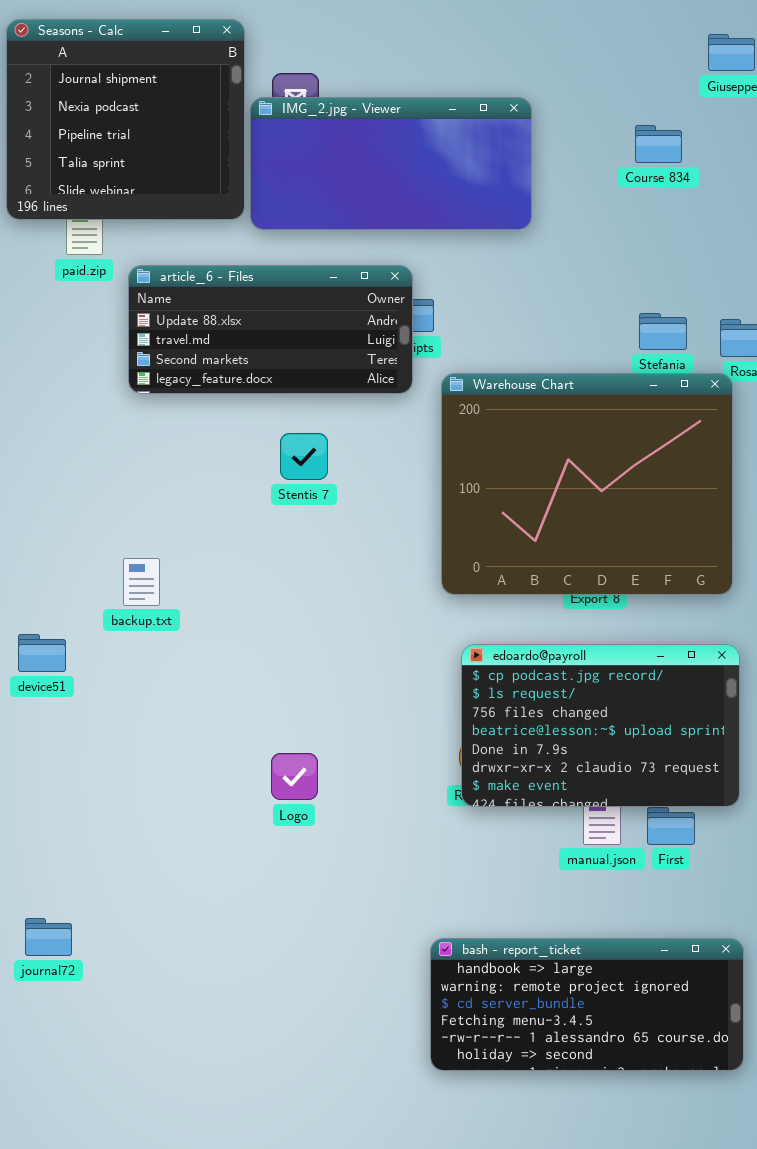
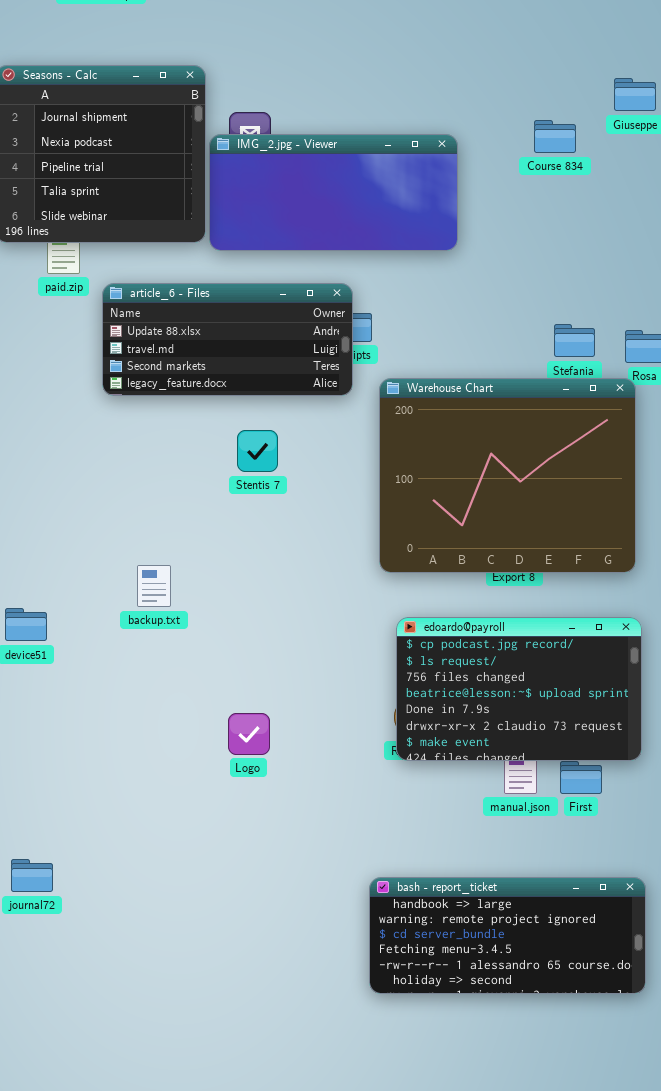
Course 834: [635,125,682,163] -> [534,120,576,153], moved
backup.txt: [123,558,160,606] -> [137,565,171,607], moved

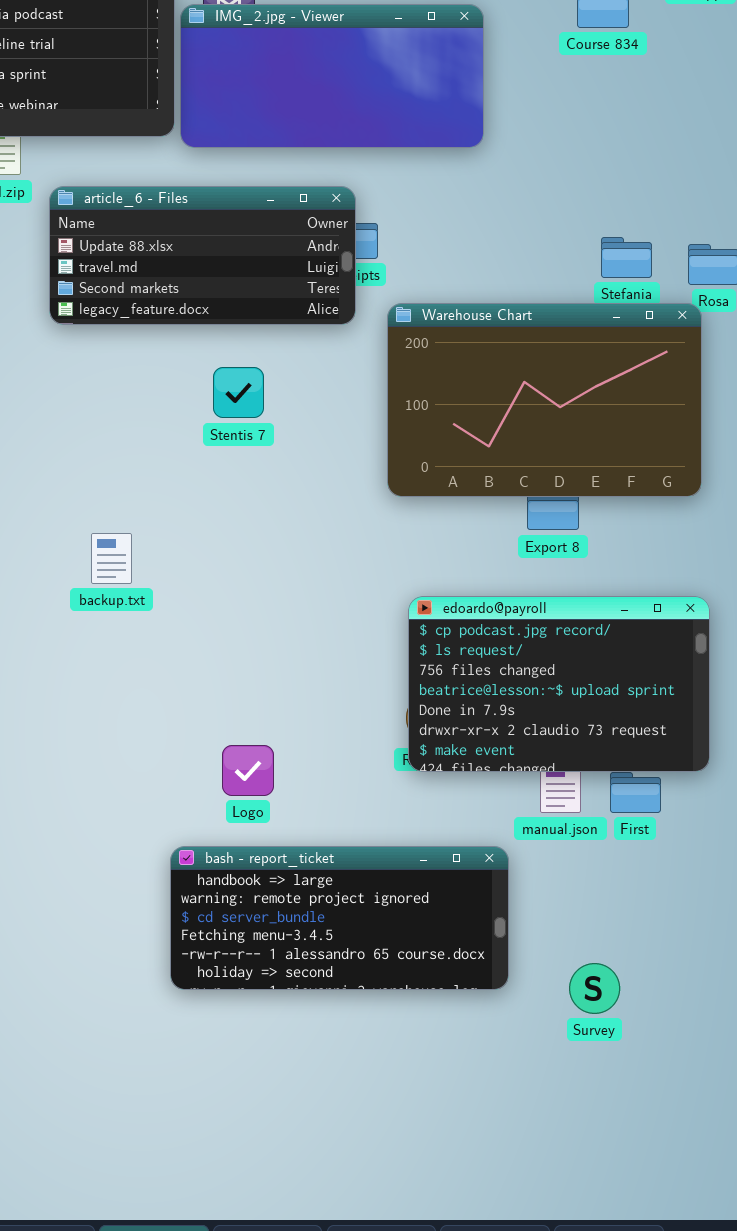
Warehouse Chart: [379,378,636,573] -> [387,303,702,497], resized
Logo: [228,713,270,755] -> [222,745,274,796], moved
bash - report_ticket: [369,877,646,994] -> [170,846,509,990], moved

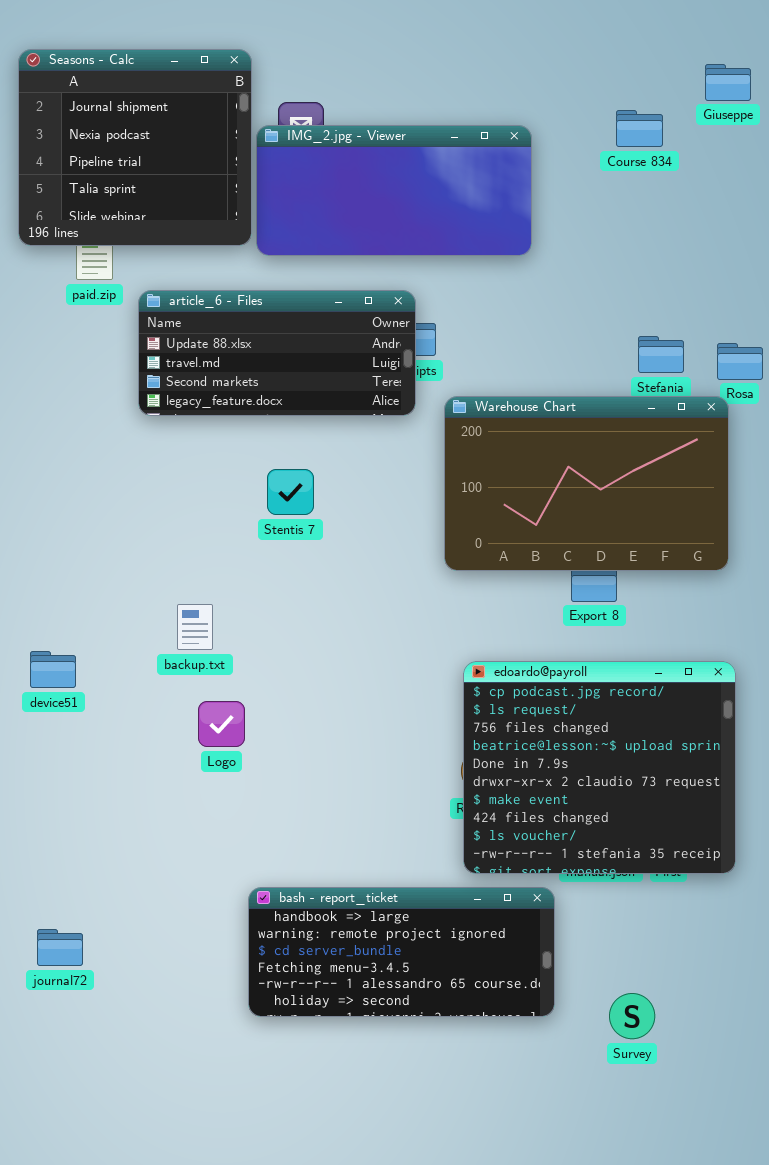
Stentis 7: [213,367,264,418] -> [267,469,314,515], moved
edoardo@payroll: [408,596,710,772] -> [463,661,736,874], resized
Logo: [222,745,274,796] -> [198,701,245,747], moved

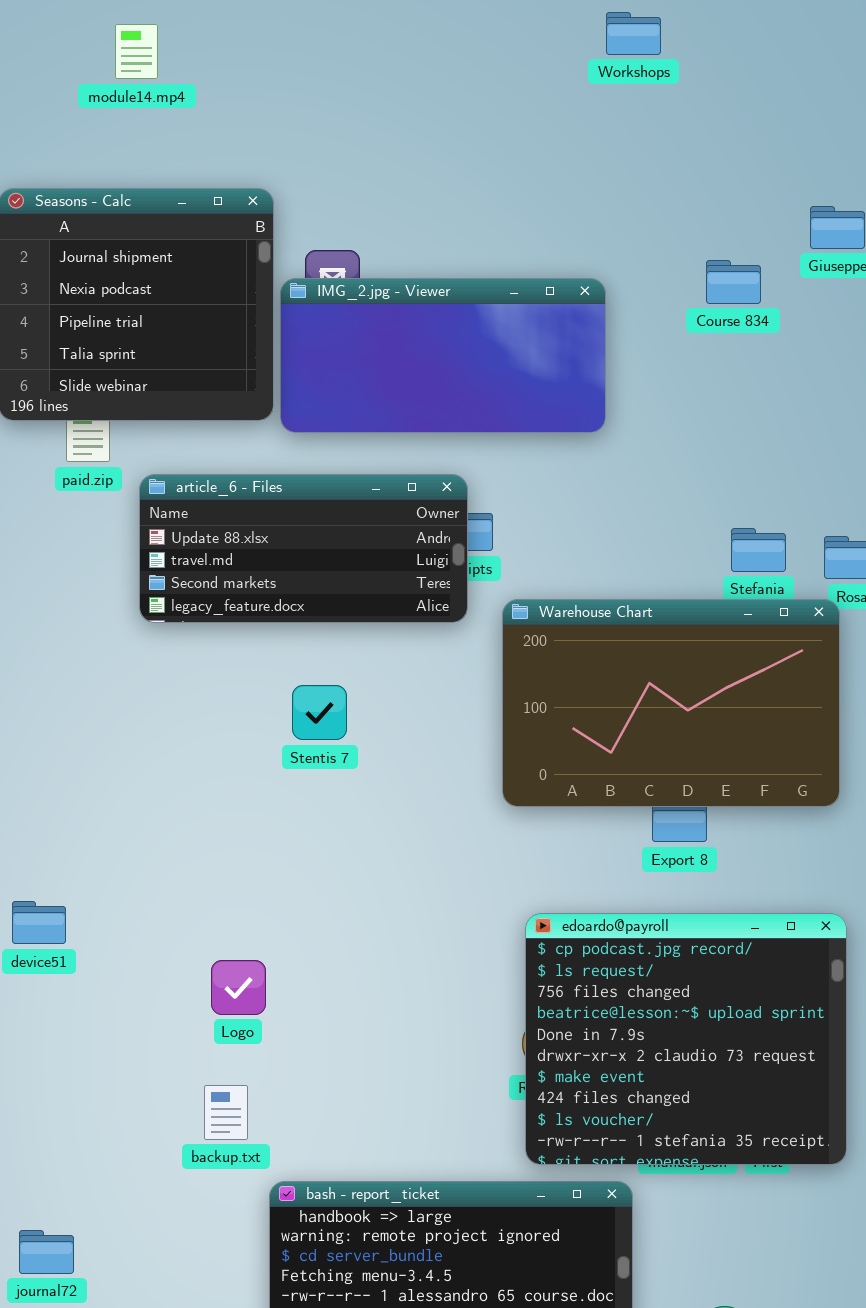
backup.txt: [177,604,213,650] -> [204,1085,248,1140], moved

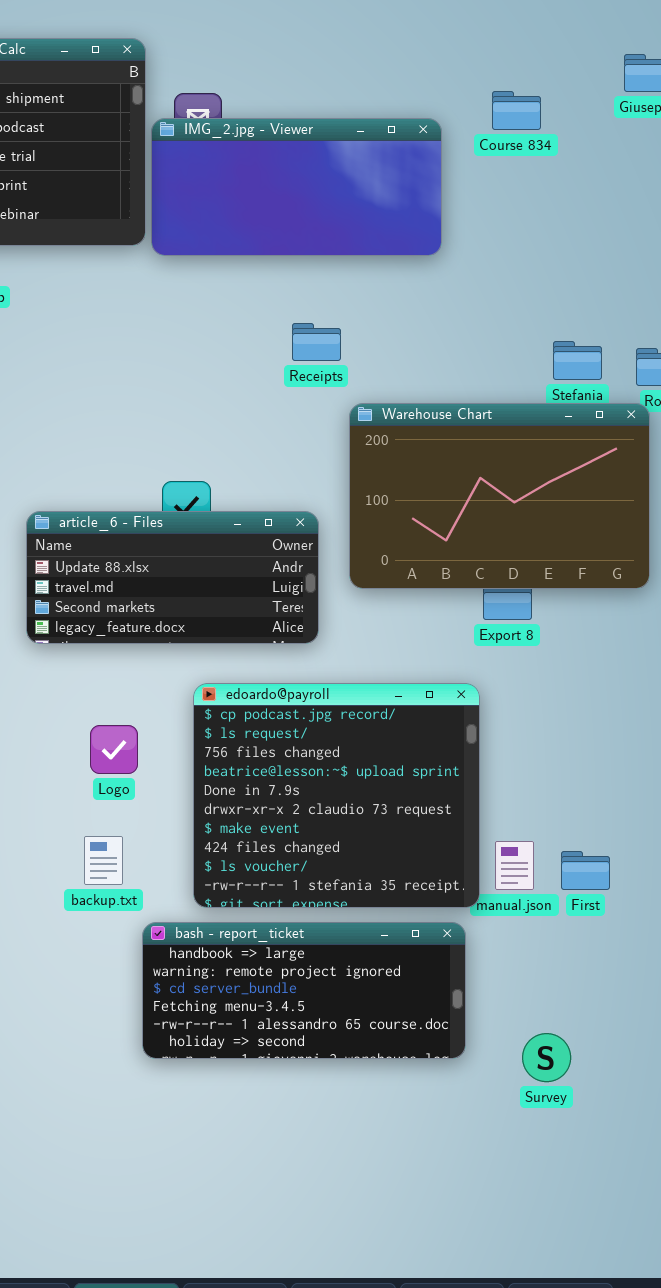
Course 834: [706,260,761,304] -> [492,91,541,130], moved
article_6 - Files: [139,474,468,623] -> [26,511,319,644], moved
edoardo@payroll: [525,913,847,1165] -> [193,683,480,908], moved

